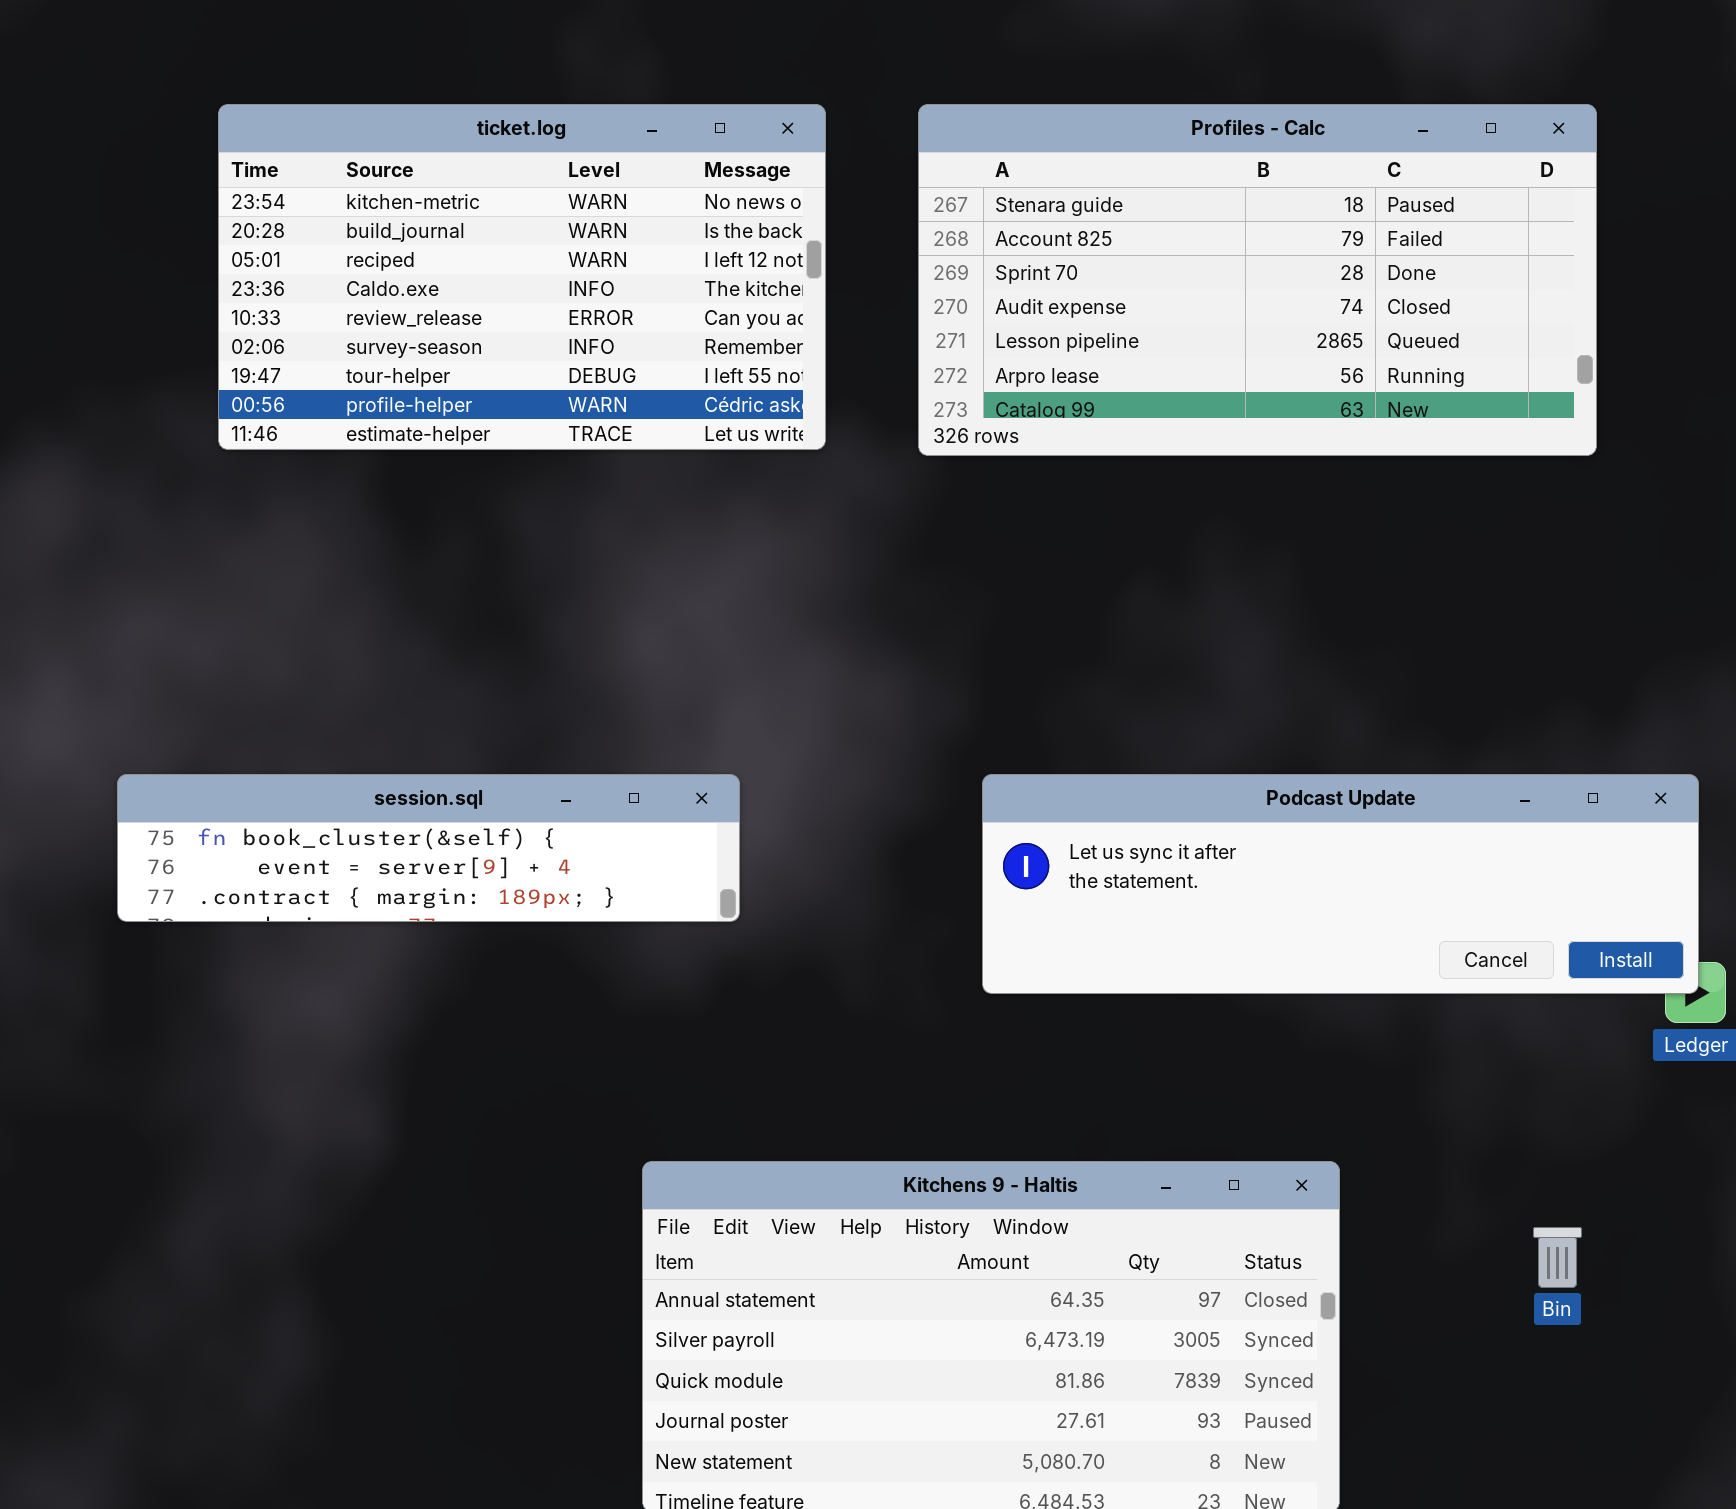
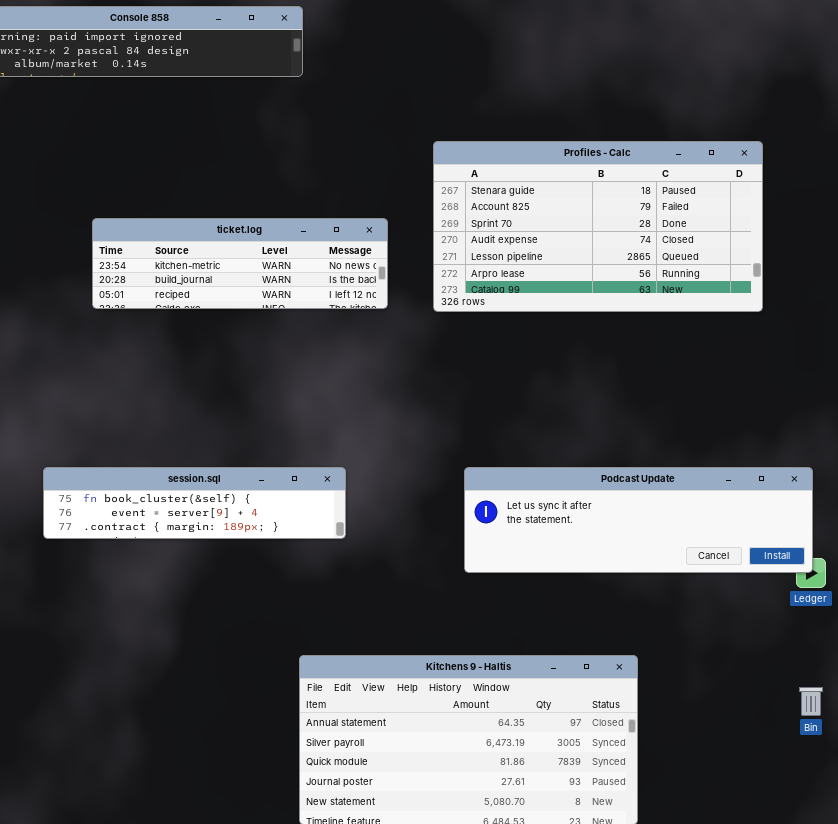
ticket.log: [218,104,826,450] -> [92,218,388,309], resized
Bin: [1533,1227,1582,1288] -> [799,687,823,716], moved

